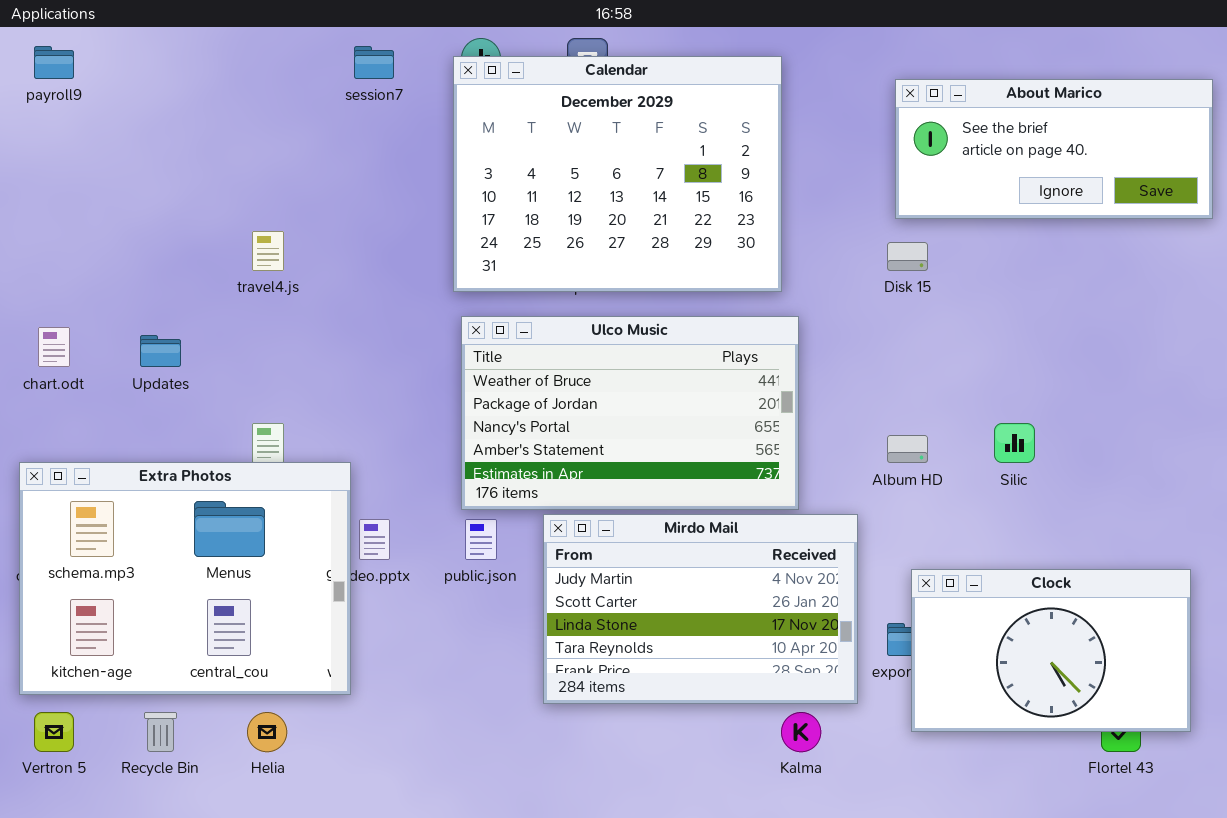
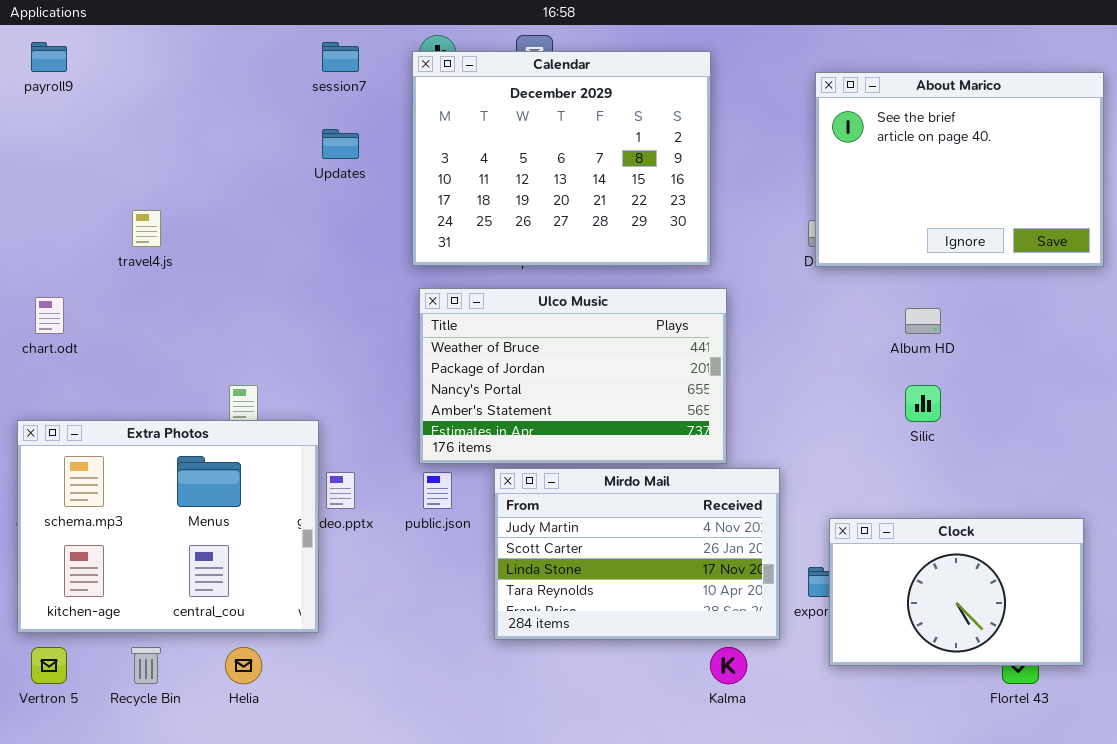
About Marico: [895,79,1213,219] -> [815,72,1104,267], resized
travel4.js: [252,231,284,271] -> [132,210,161,247], moved
Updates: [140,335,181,367] -> [322,129,359,159], moved
Album HD: [887,435,928,463] -> [905,308,941,334], moved

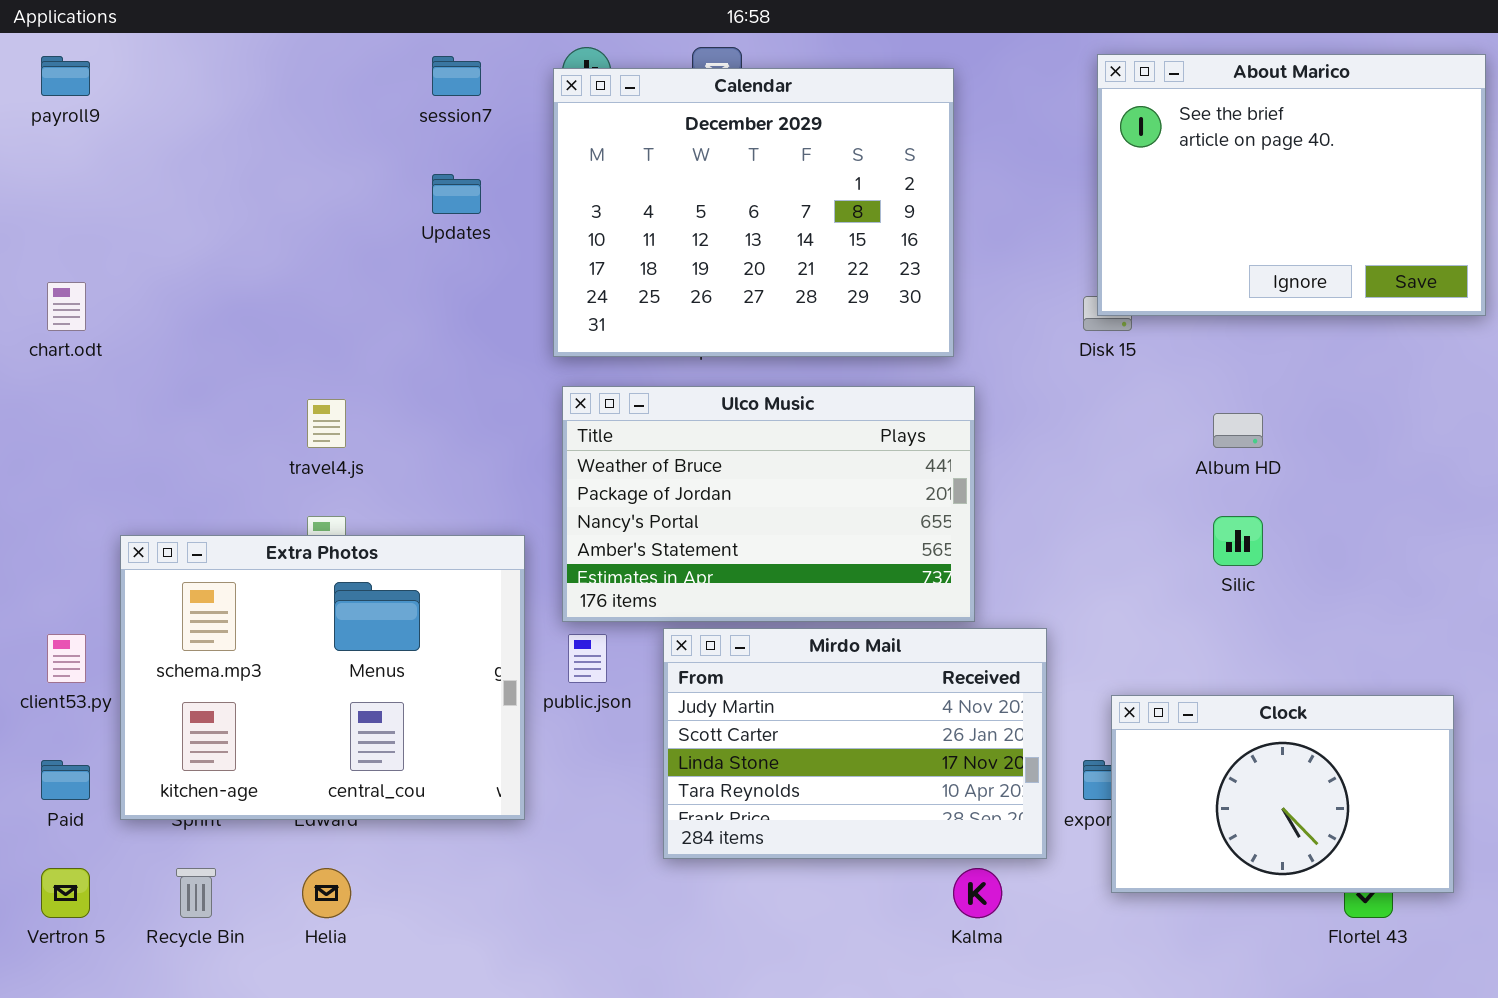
About Marico: [815,72,1104,267] -> [1097,54,1486,316], moved
travel4.js: [132,210,161,247] -> [307,399,346,448], moved
chart.odt: [35,297,64,334] -> [47,282,86,331], moved
Extra Photos: [17,420,319,633] -> [120,535,525,820], moved

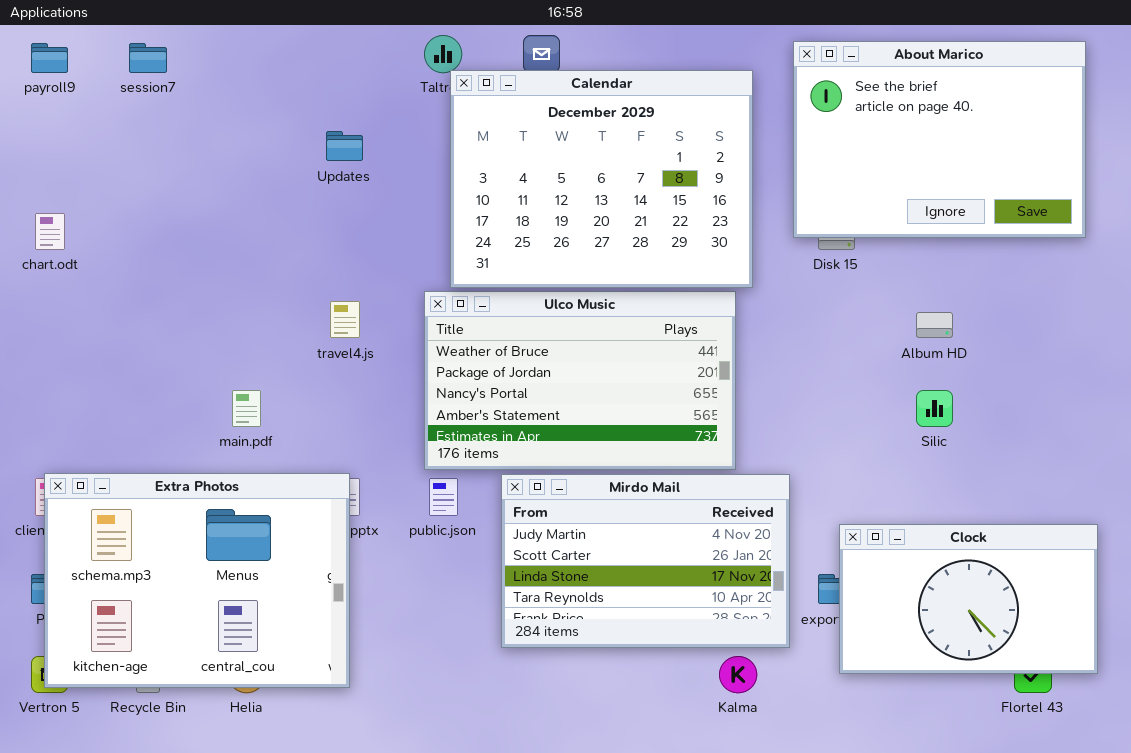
About Marico: [1097,54,1486,316] -> [793,41,1086,238], moved
session7: [432,56,481,96] -> [129,43,167,73], moved
Calendar: [553,68,954,357] -> [450,70,753,288], moved
travel4.js: [307,399,346,448] -> [330,301,360,338], moved
Extra Photos: [120,535,525,820] -> [44,473,350,688], moved

